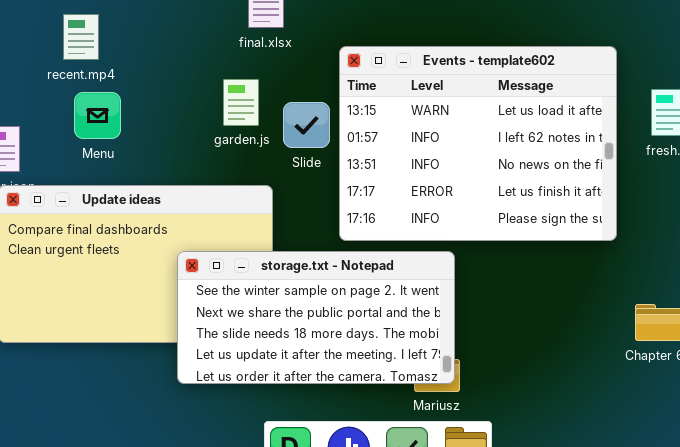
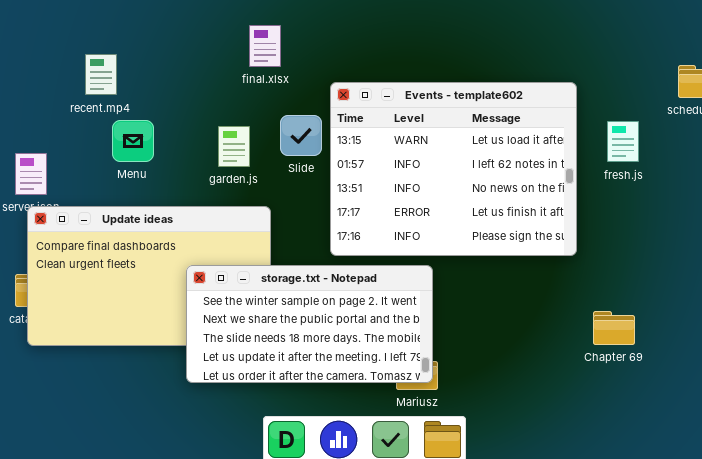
garden.js: [223,79,259,126] -> [218,126,250,167], moved
Menu: [74,92,121,139] -> [112,120,154,162], moved
Slide: [283,102,330,148] -> [280,115,322,156], moved

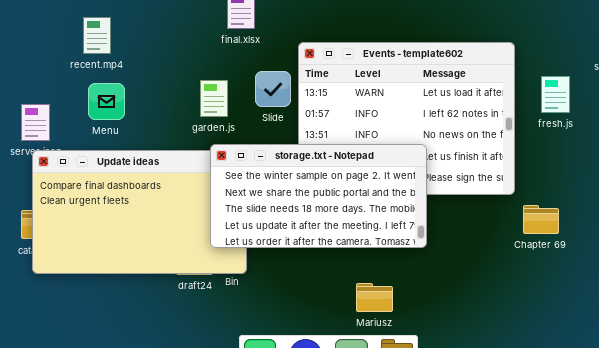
Menu: [112,120,154,162] -> [88,83,125,120], moved
storage.txt - Notepad: [186,265,433,383] -> [210,144,427,248], moved
Chapter 69: [593,311,635,345] -> [523,205,559,234], moved

